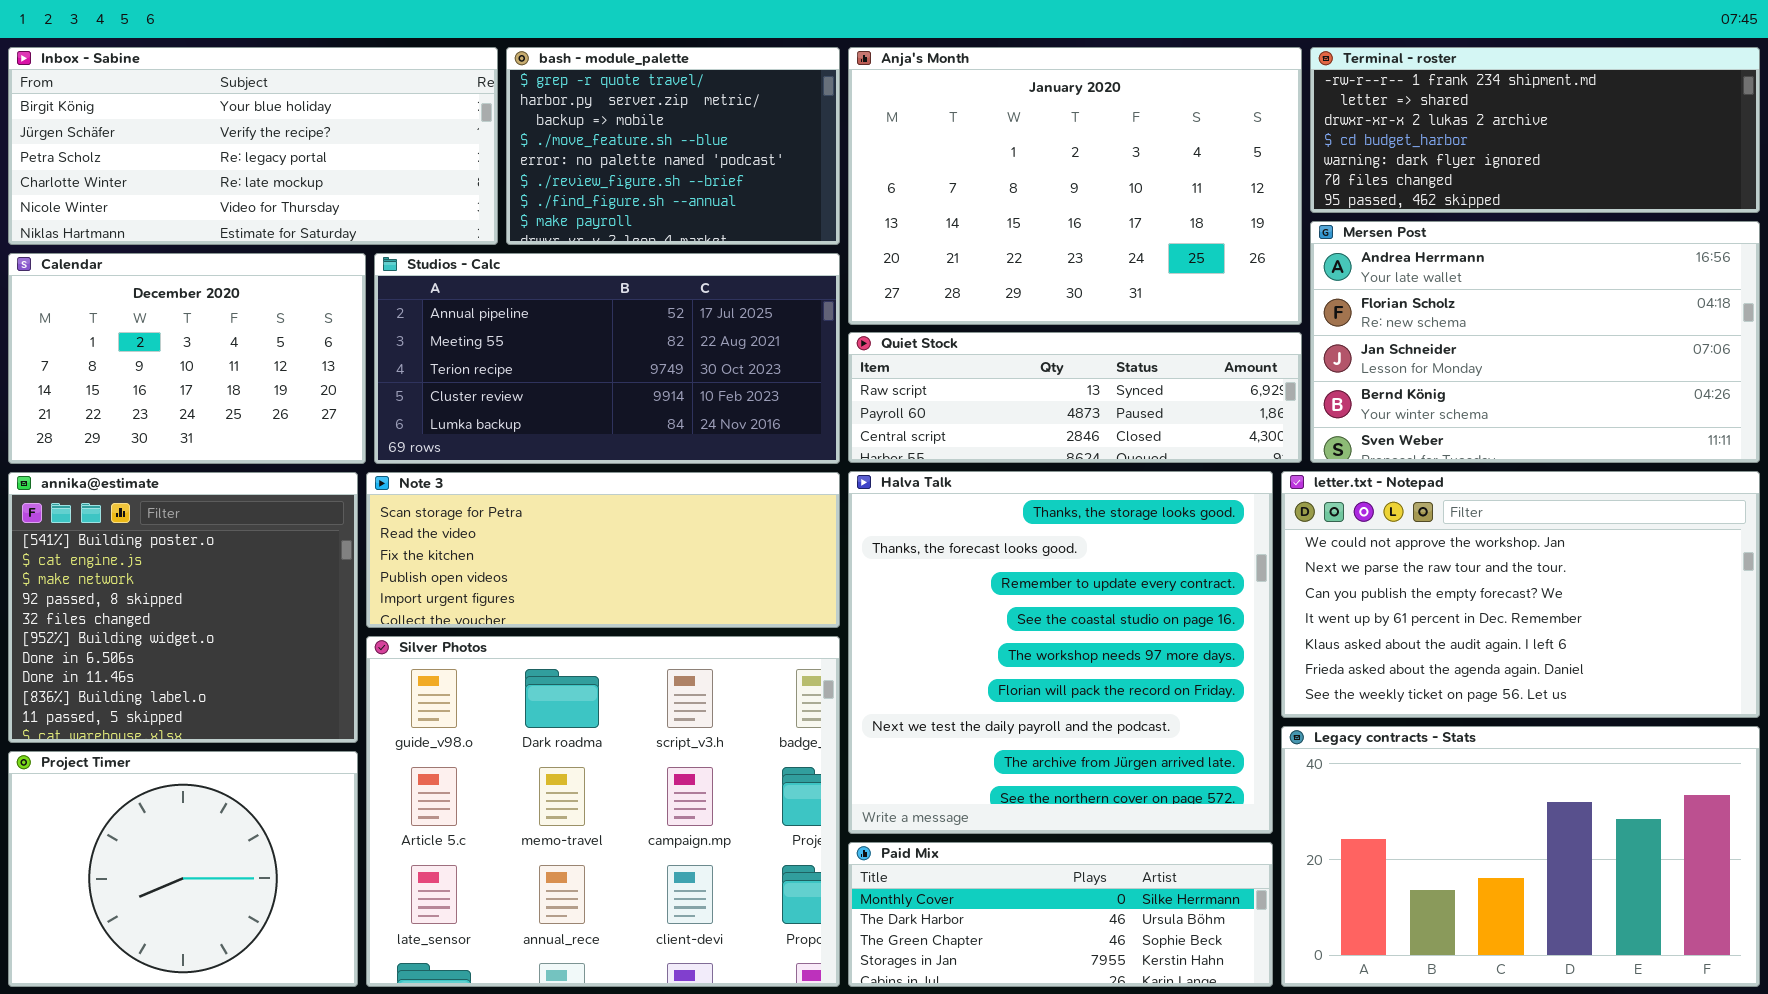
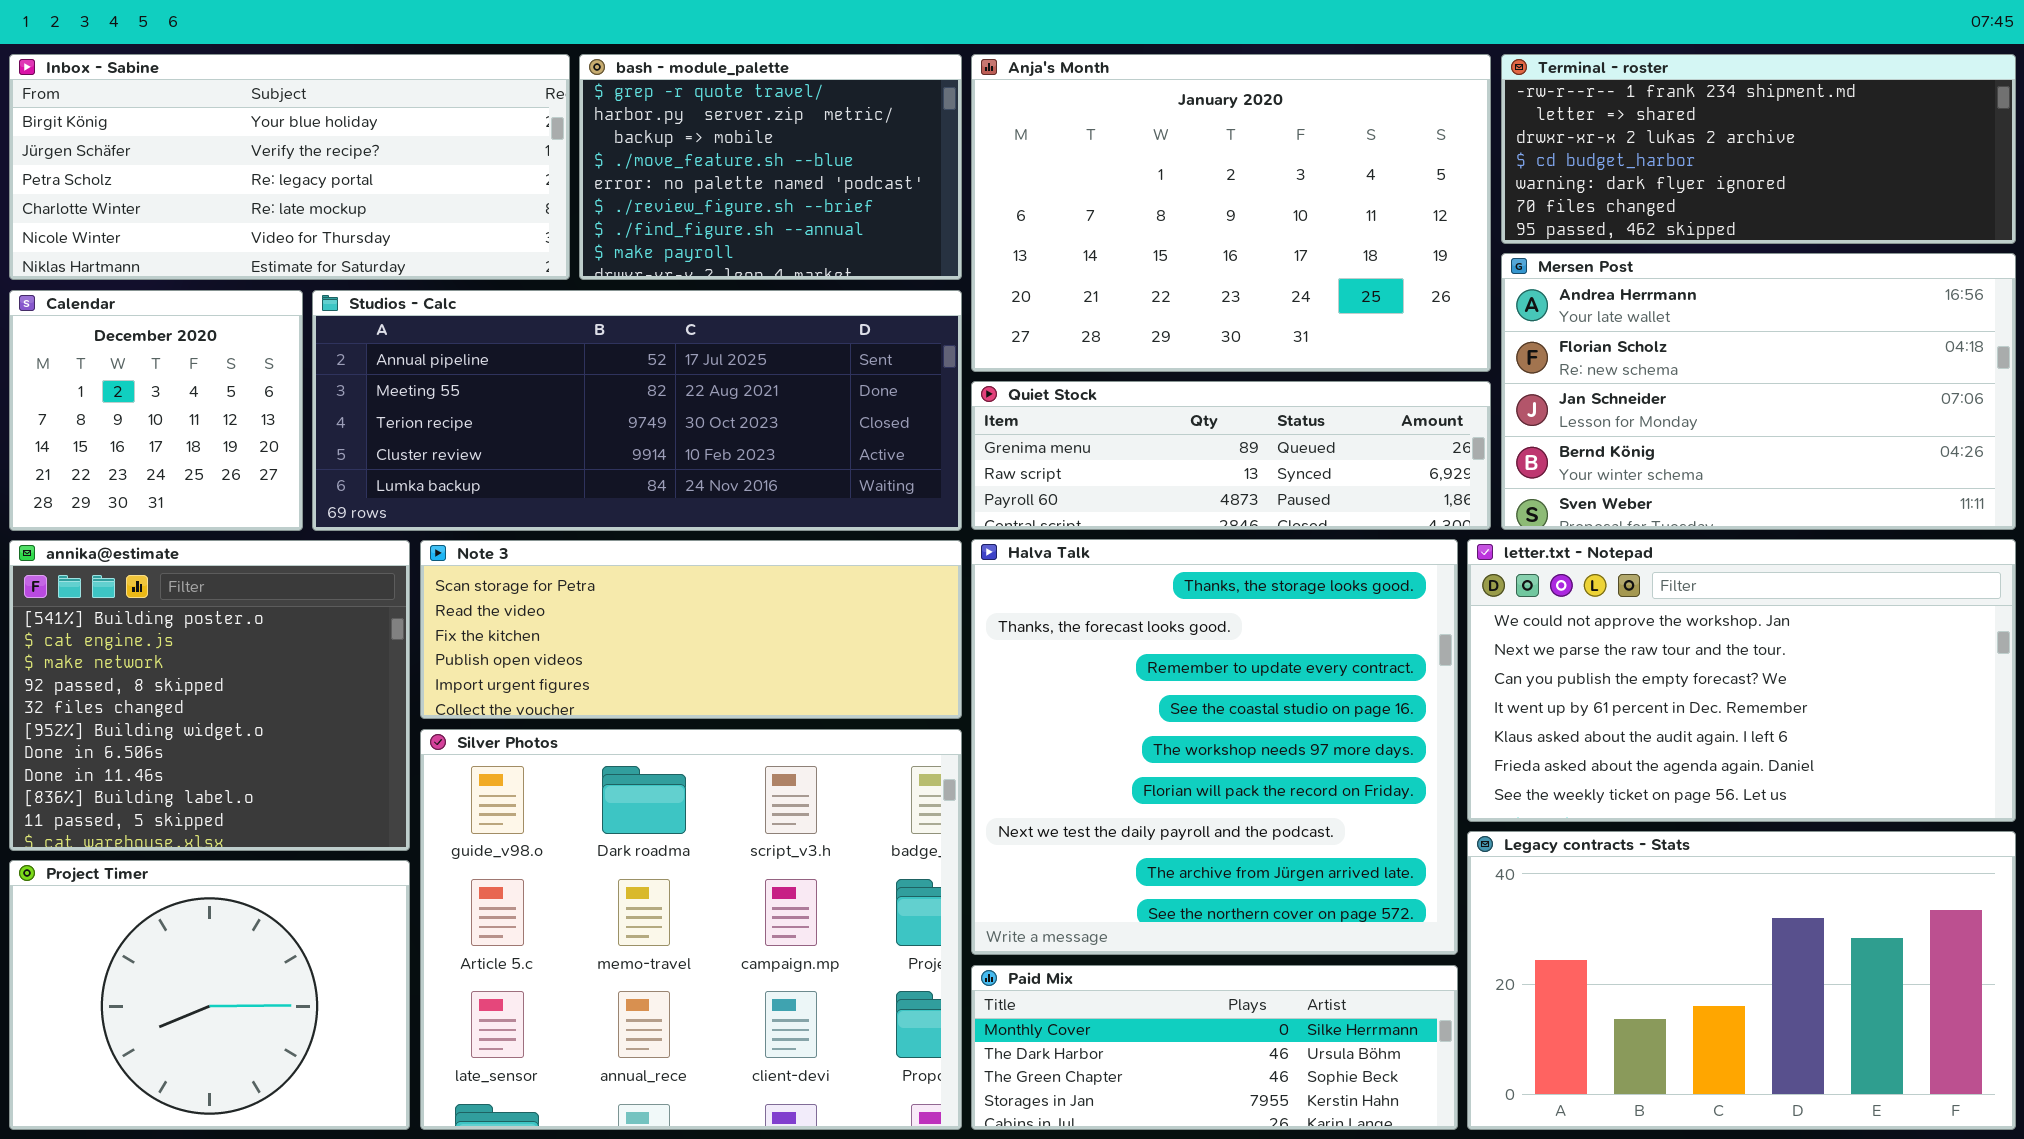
Calendar: [8,253,366,464] -> [9,290,303,531], resized
Studios - Calc: [374,253,840,464] -> [312,290,962,531], resized
Quiet Stock: [848,332,1302,463] -> [971,381,1491,530], scrolled up 1 row

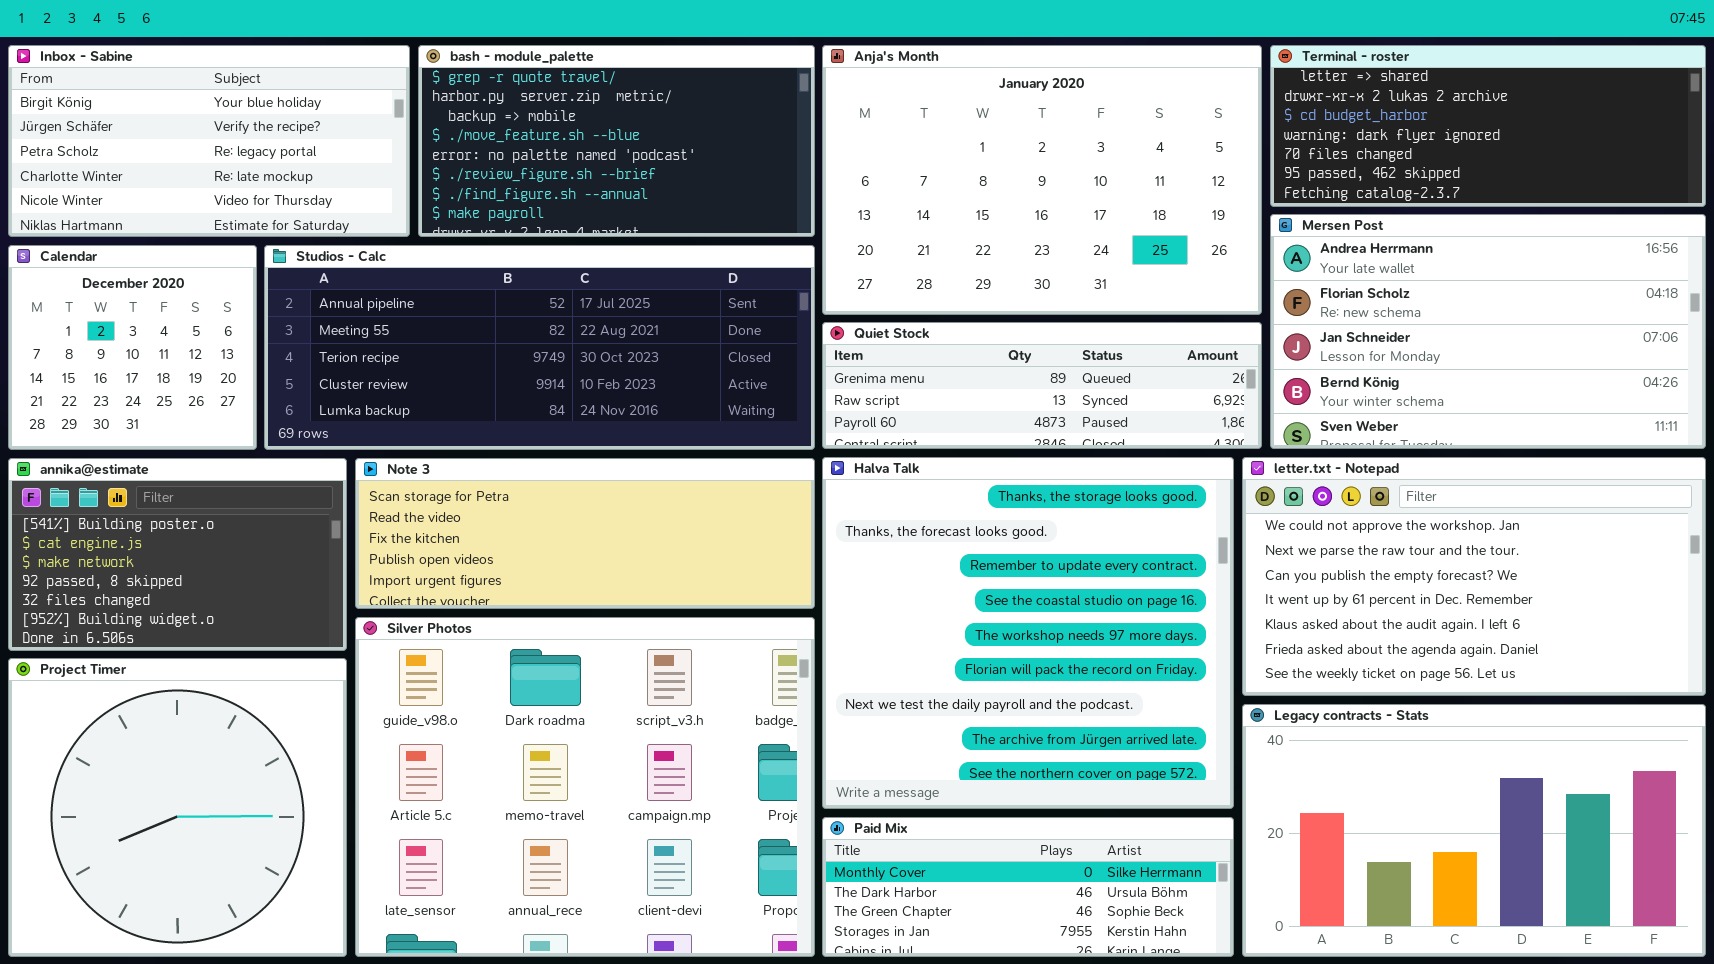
Inbox - Sabine: [9,54,570,280] -> [8,45,410,237], resized
bash - module_palette: [579,54,962,280] -> [418,45,815,237], resized
Terminal - roster: [1501,54,2016,244] -> [1270,45,1706,207], scrolled down 1 row
annika@estimate: [9,540,410,851] -> [8,458,347,651], resized
Project Timer: [9,860,410,1130] -> [8,658,347,957], resized

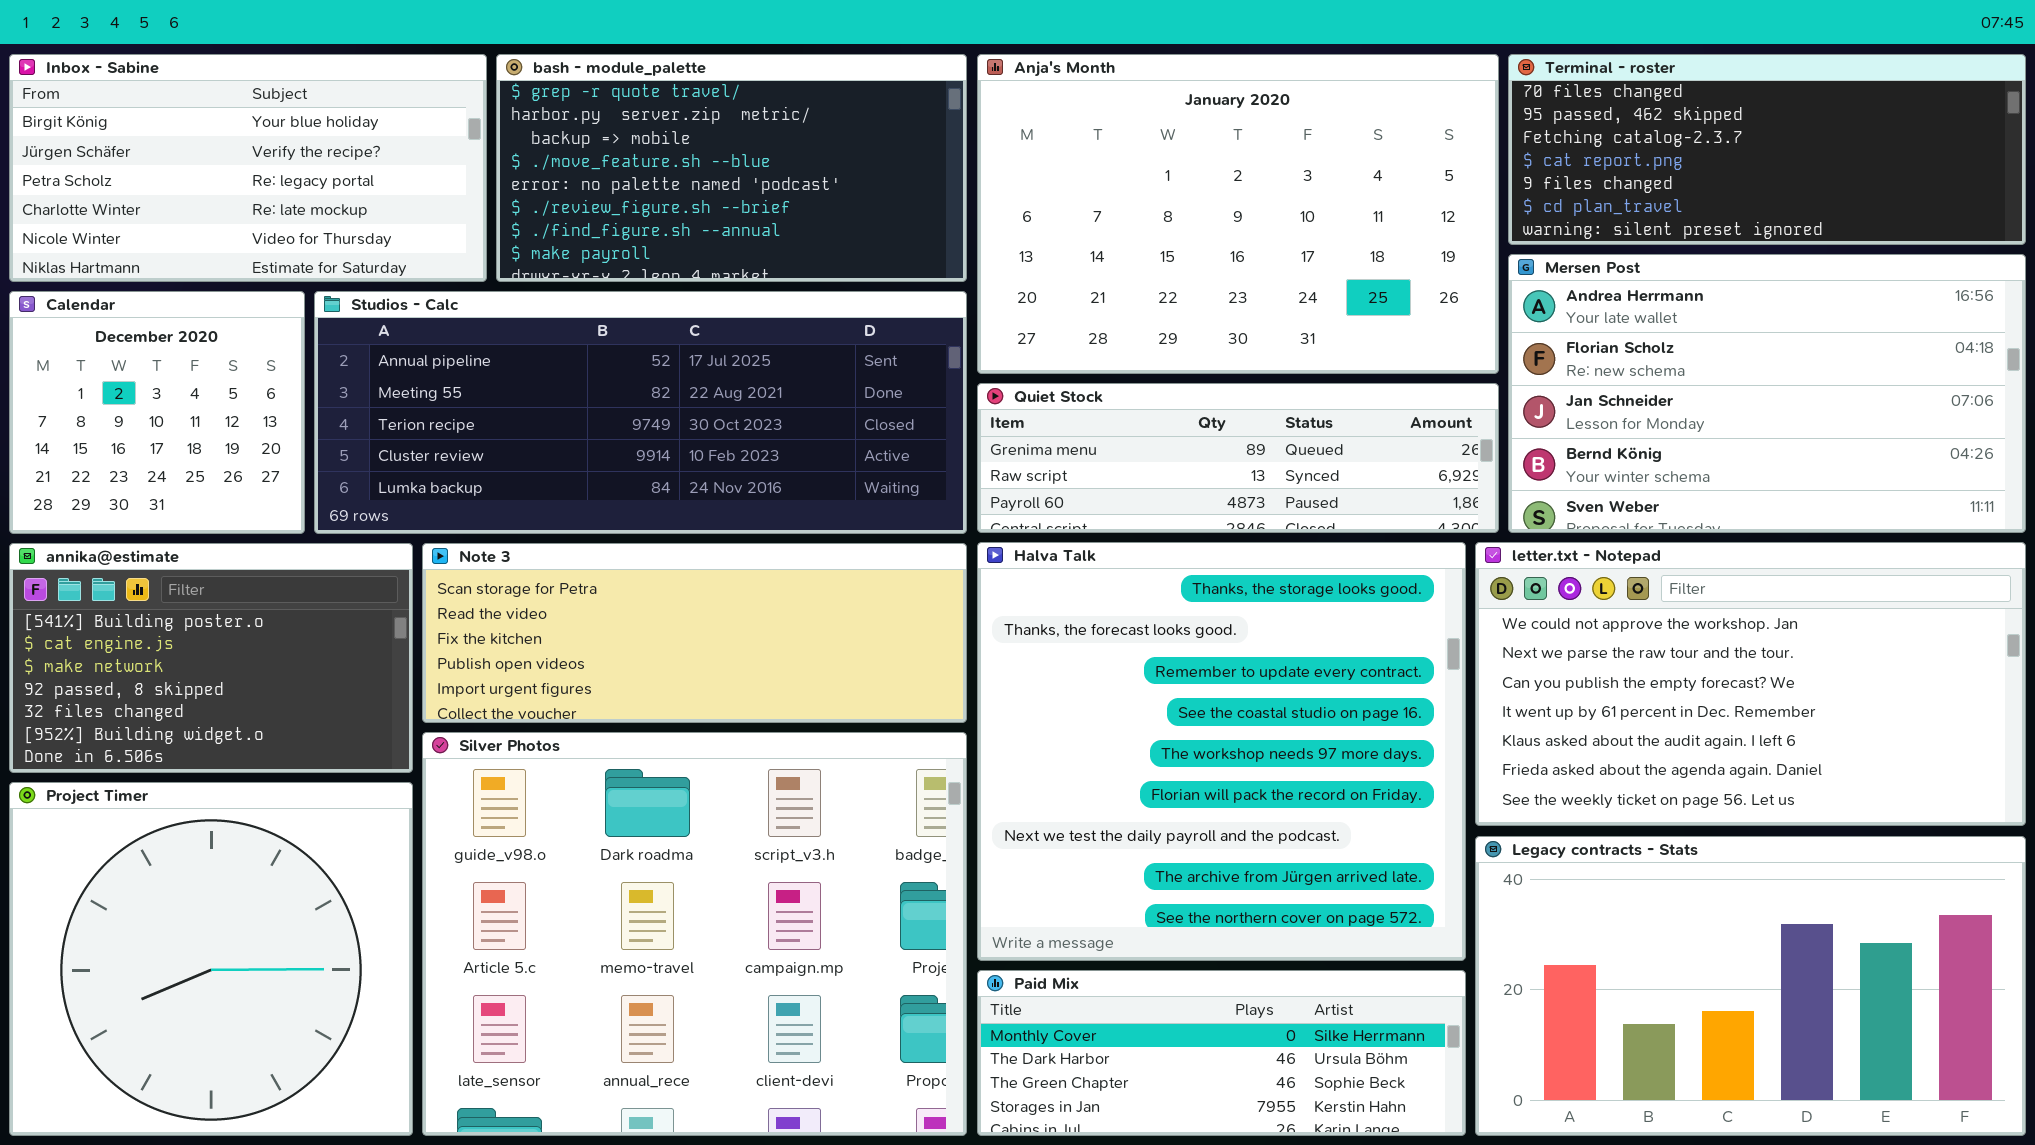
Terminal - roster: [1270,45,1706,207] -> [1508,54,2026,245], scrolled down 4 rows

